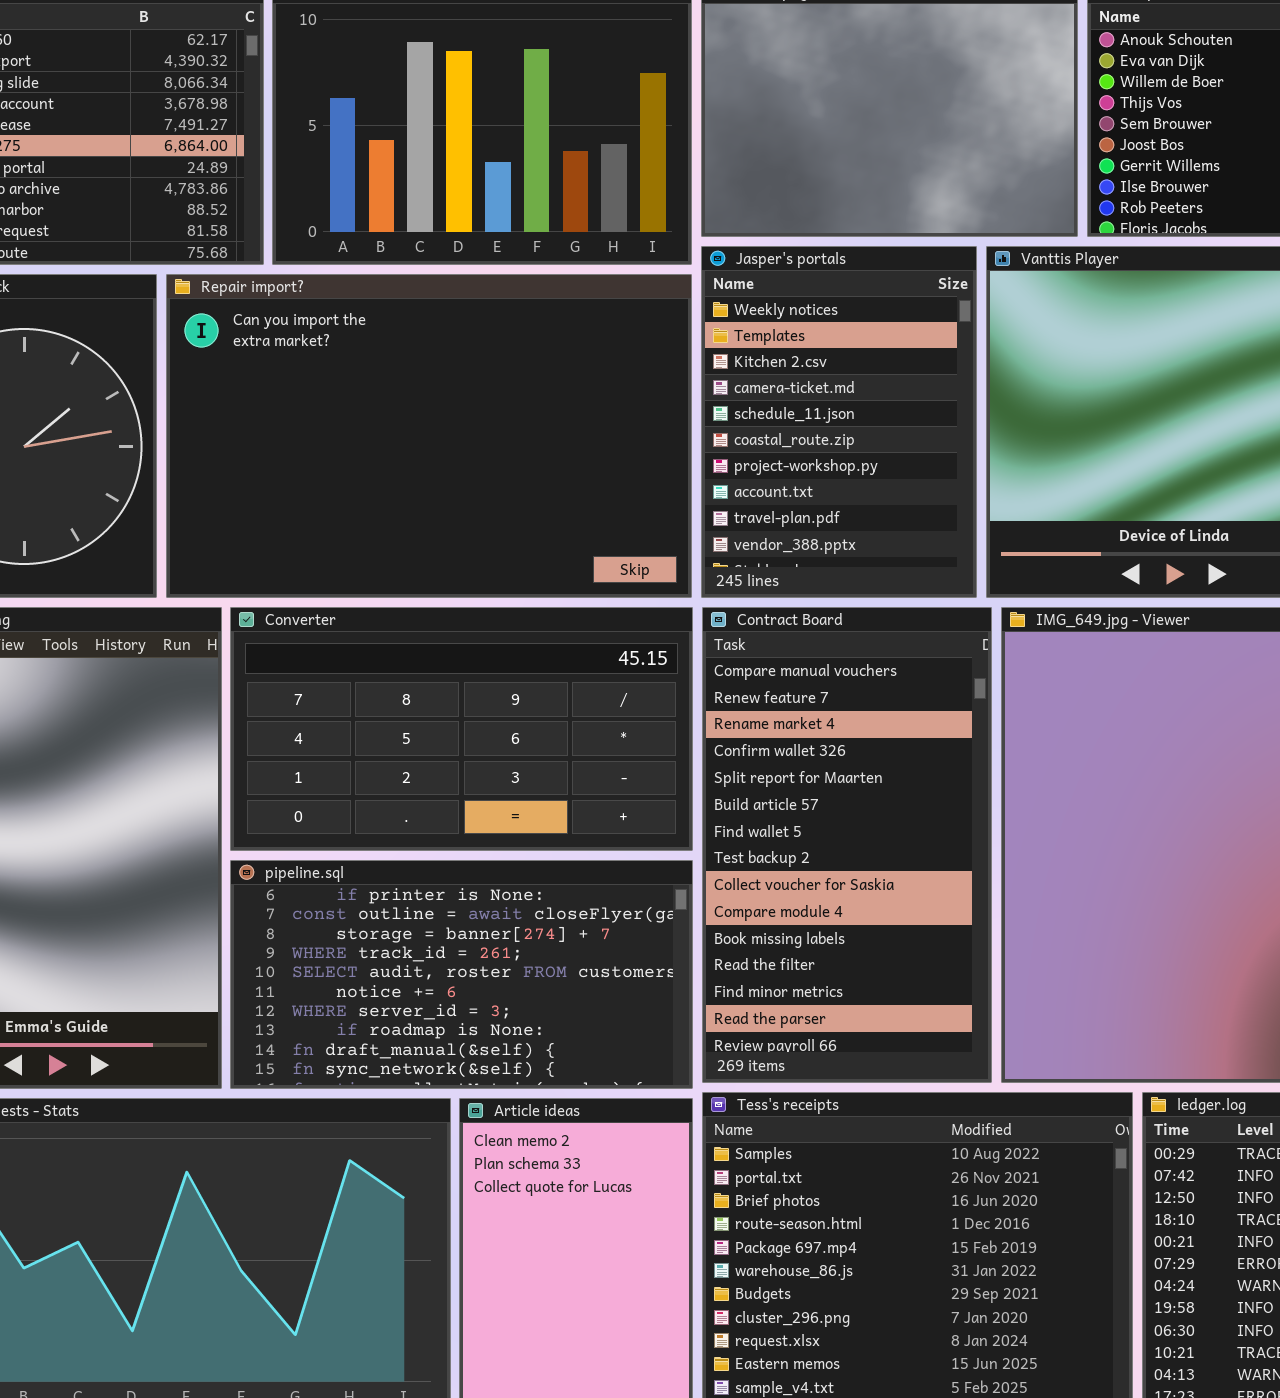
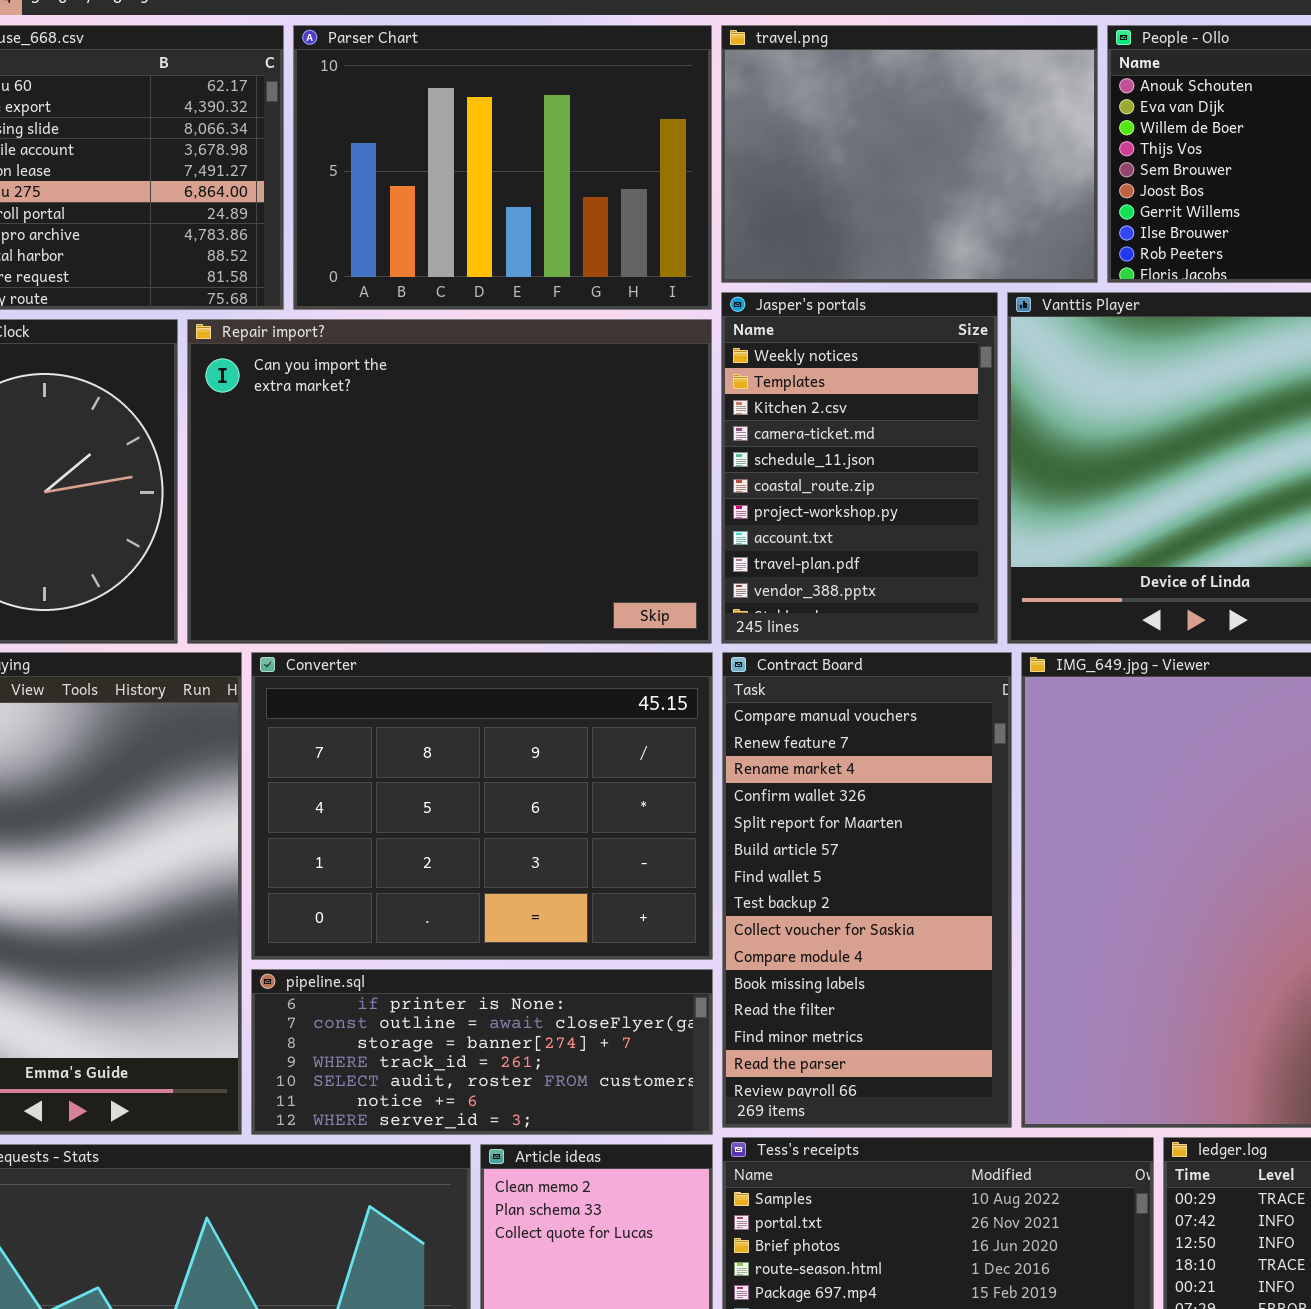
Converter: [230,607,693,851] -> [251,652,713,960], resized
pipeline.sql: [230,860,693,1089] -> [251,969,713,1135], resized

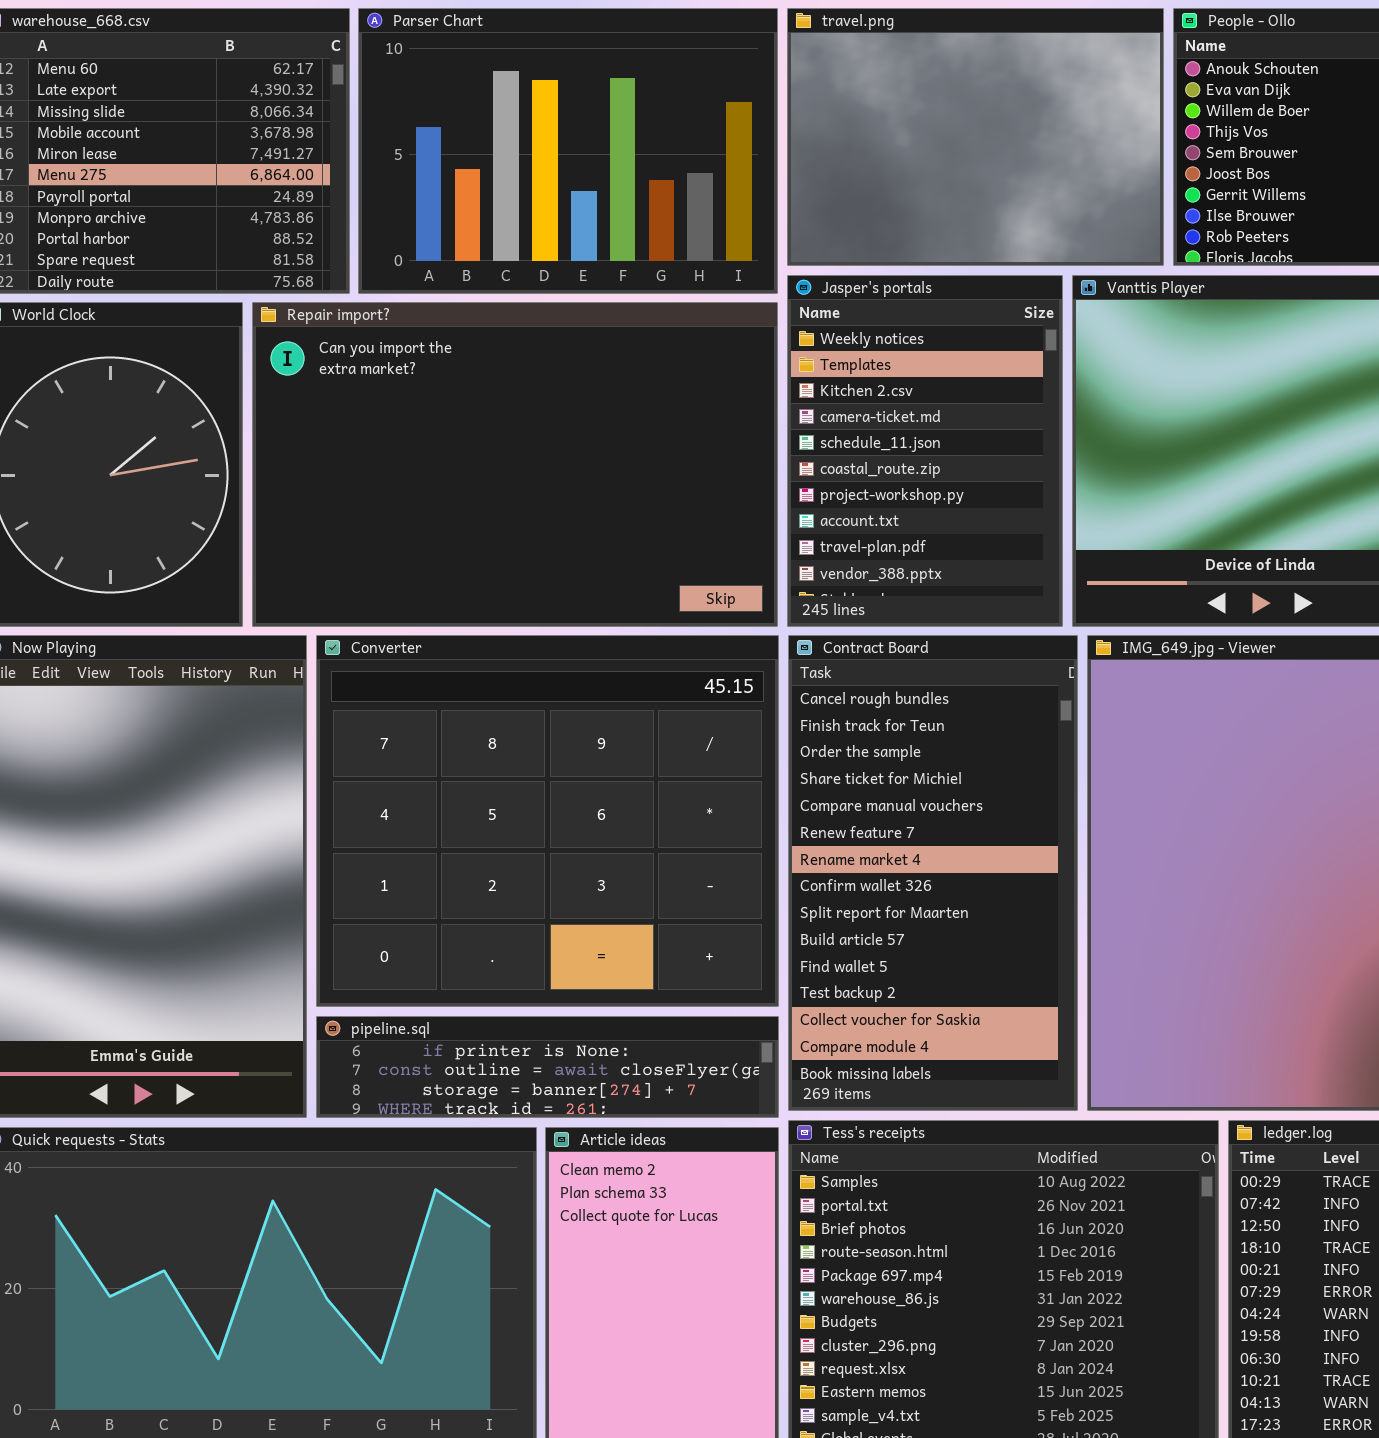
Converter: [251,652,713,960] -> [316,635,779,1007], resized
Contract Board: [722,652,1012,1128] -> [788,635,1078,1111], scrolled up 4 rows
pipeline.sql: [251,969,713,1135] -> [316,1016,779,1118], resized

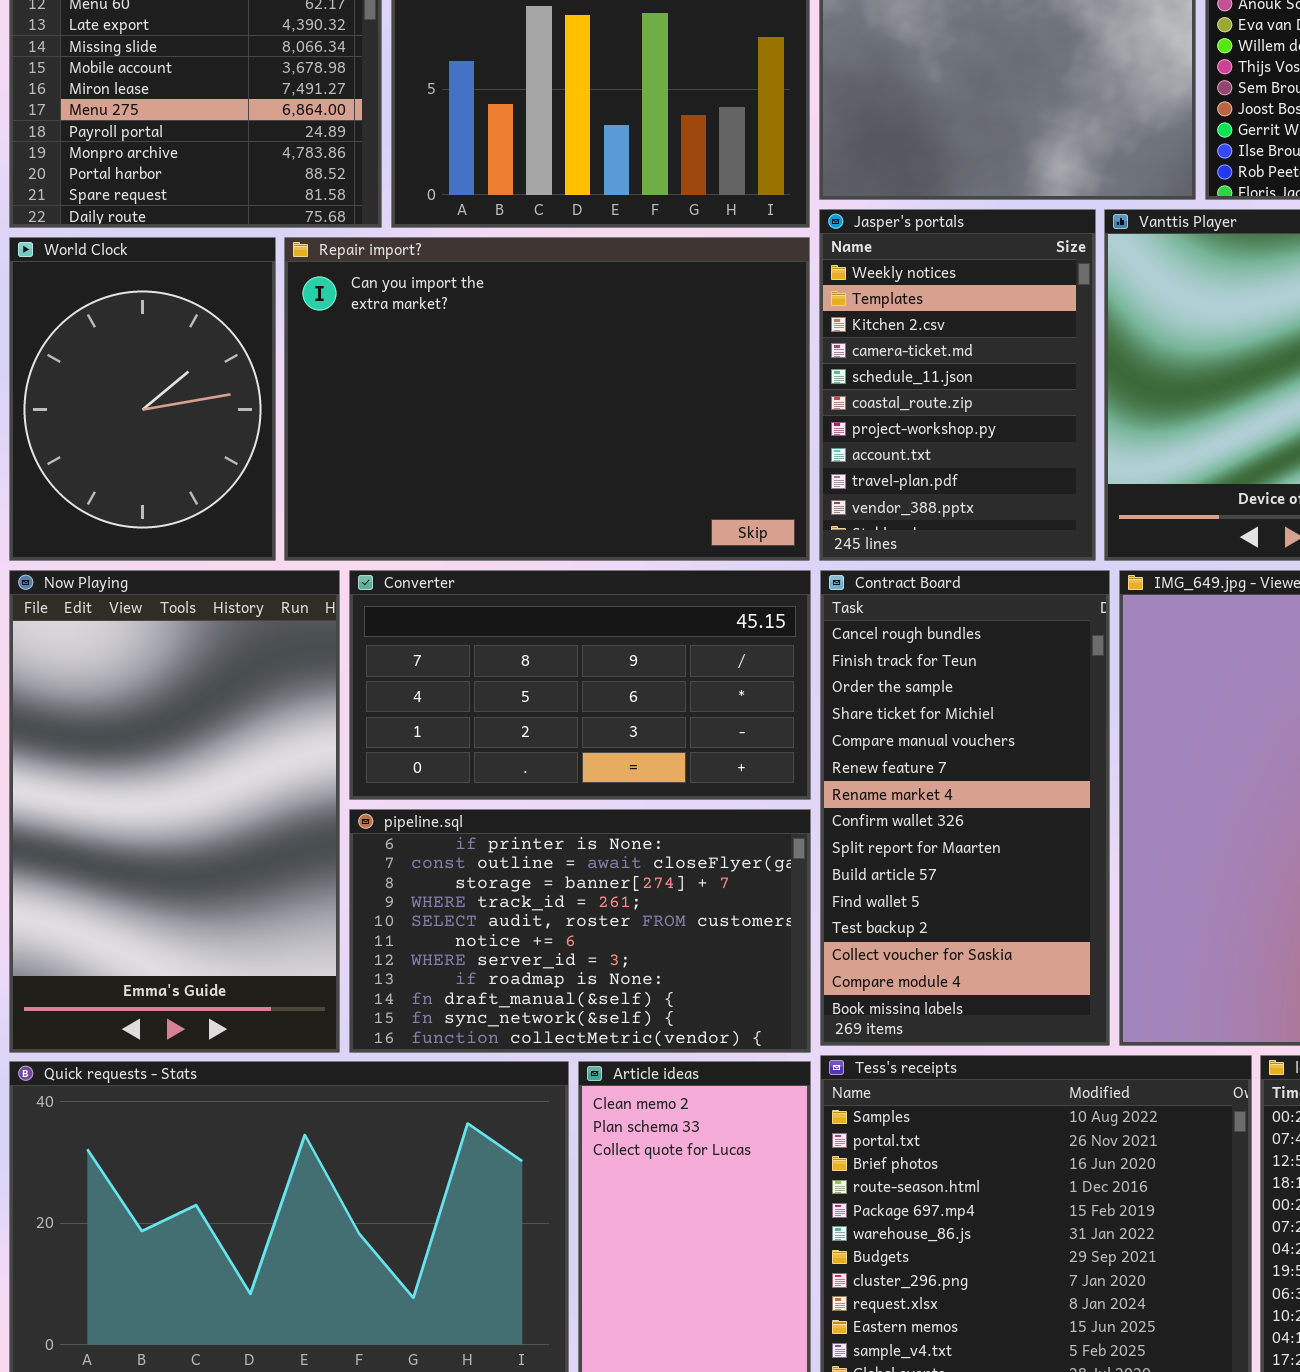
Converter: [316,635,779,1007] -> [349,570,811,800], resized
pipeline.sql: [316,1016,779,1118] -> [349,809,811,1053], resized

